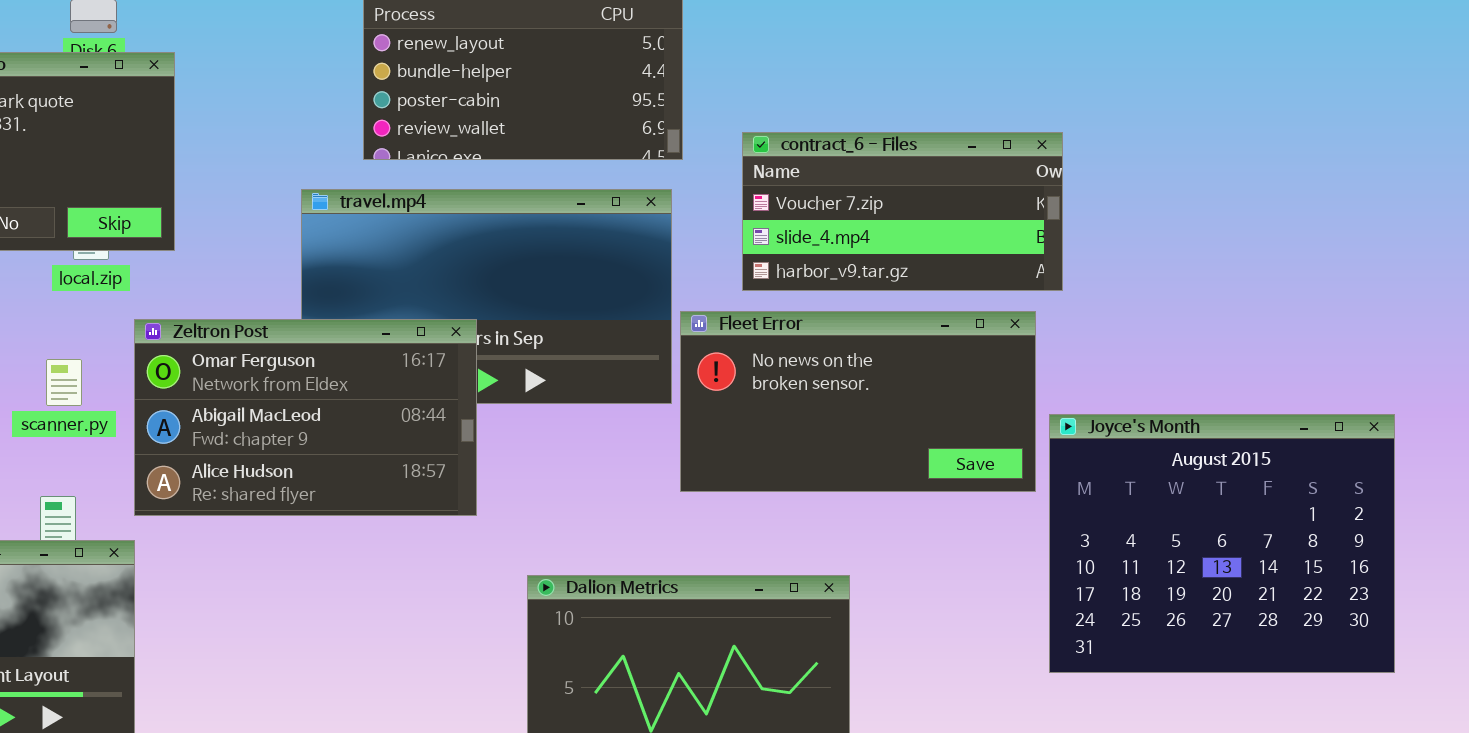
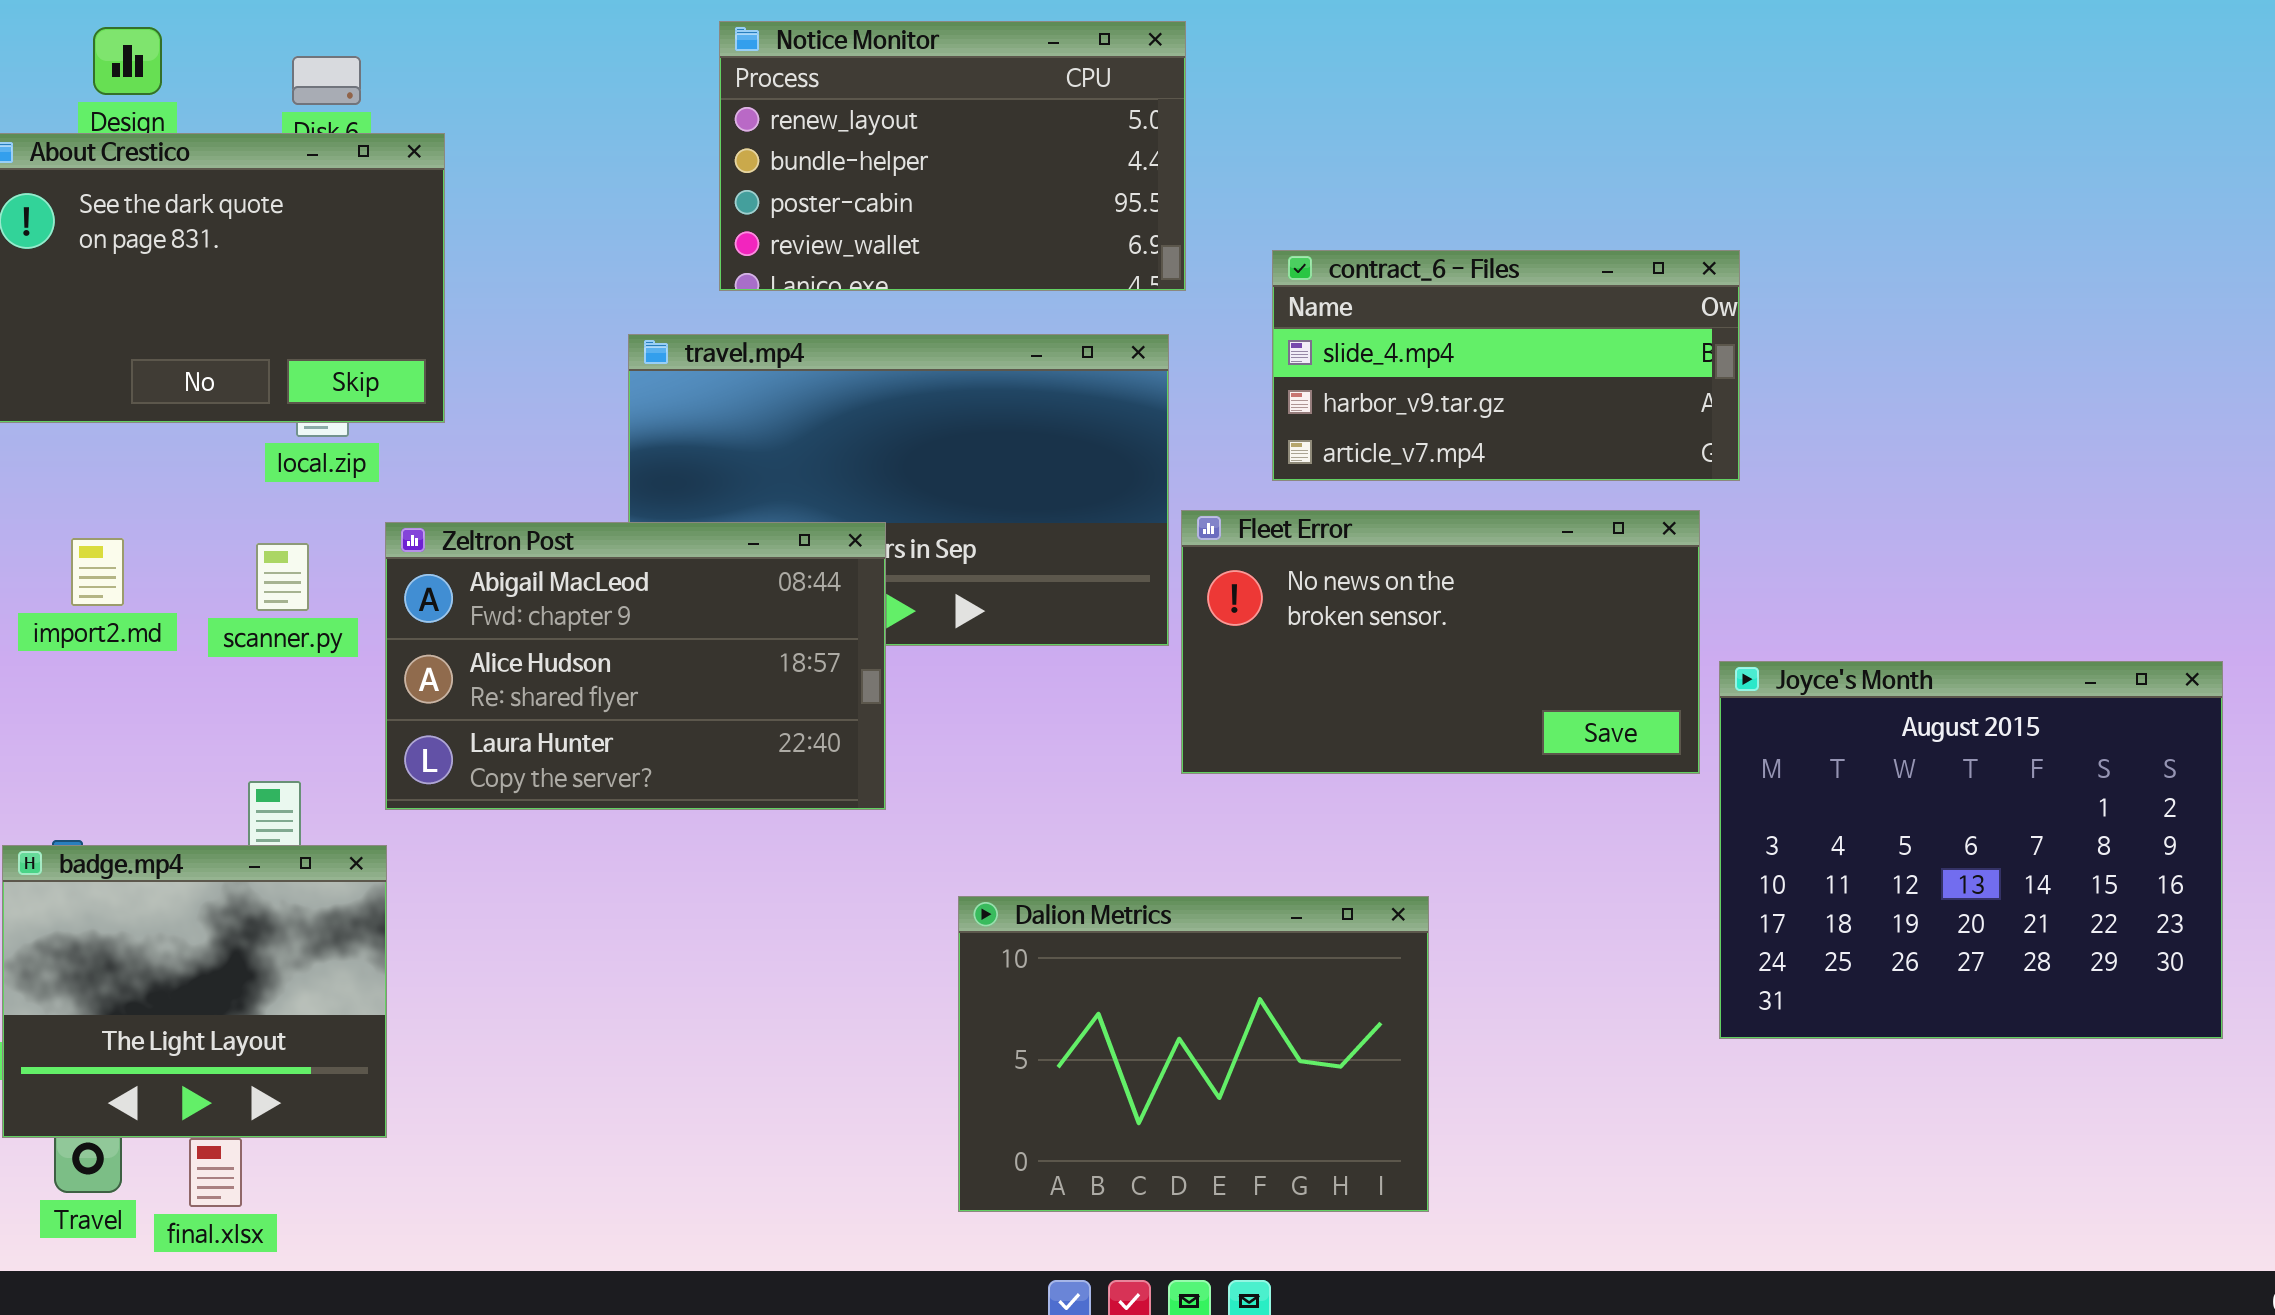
contract_6 - Files: [742,132,1063,291] -> [1272,250,1740,481], scrolled down 1 row
Zeltron Post: [134,319,477,516] -> [385,522,886,810], scrolled down 1 row
scanner.py: [46,359,82,406] -> [256,543,309,611], moved

